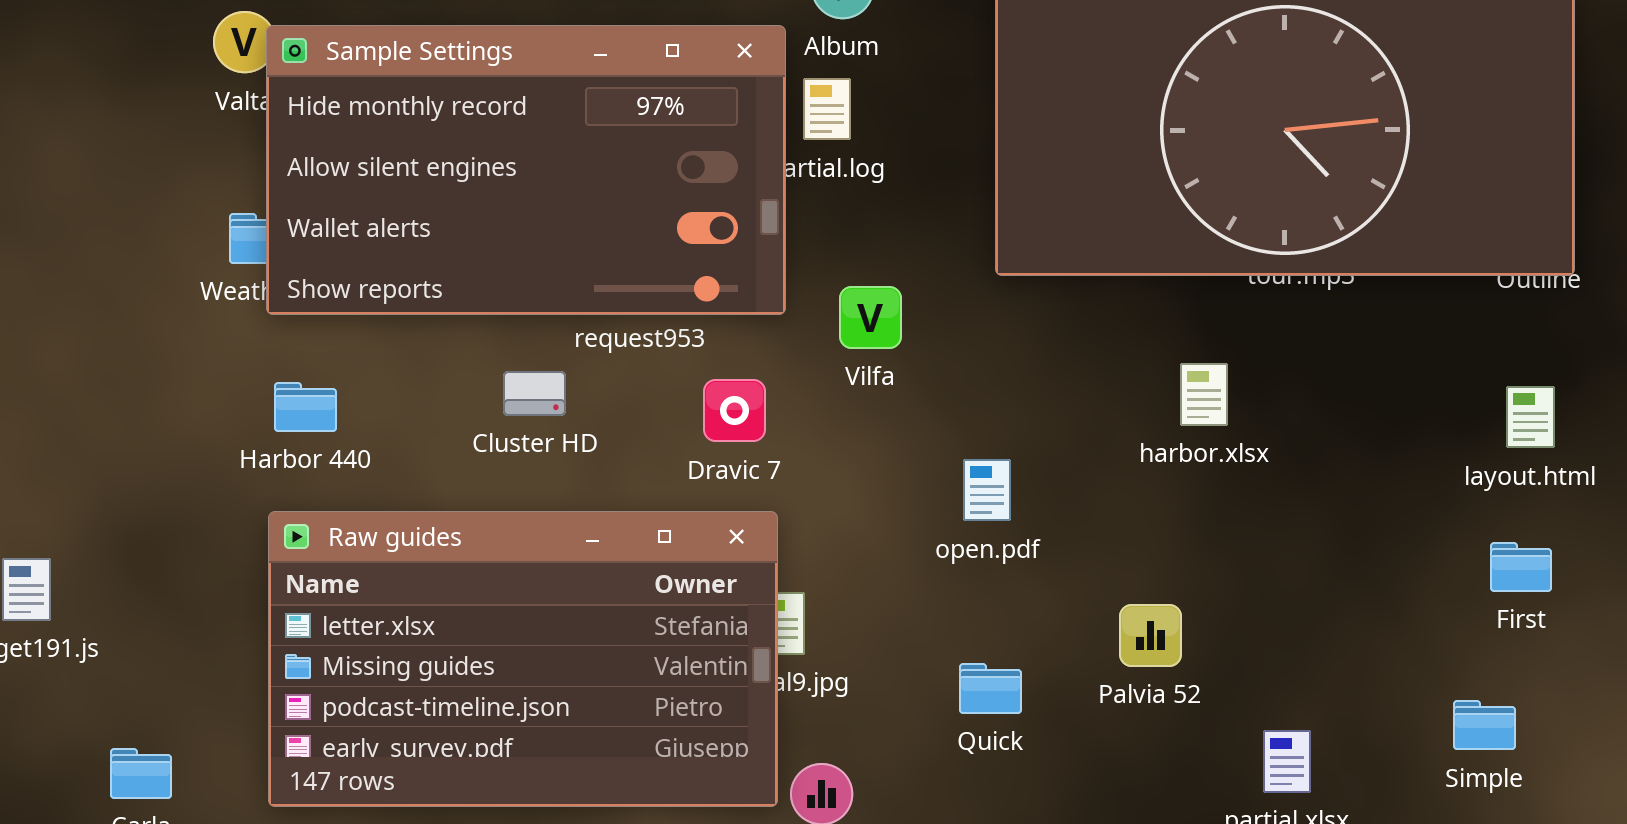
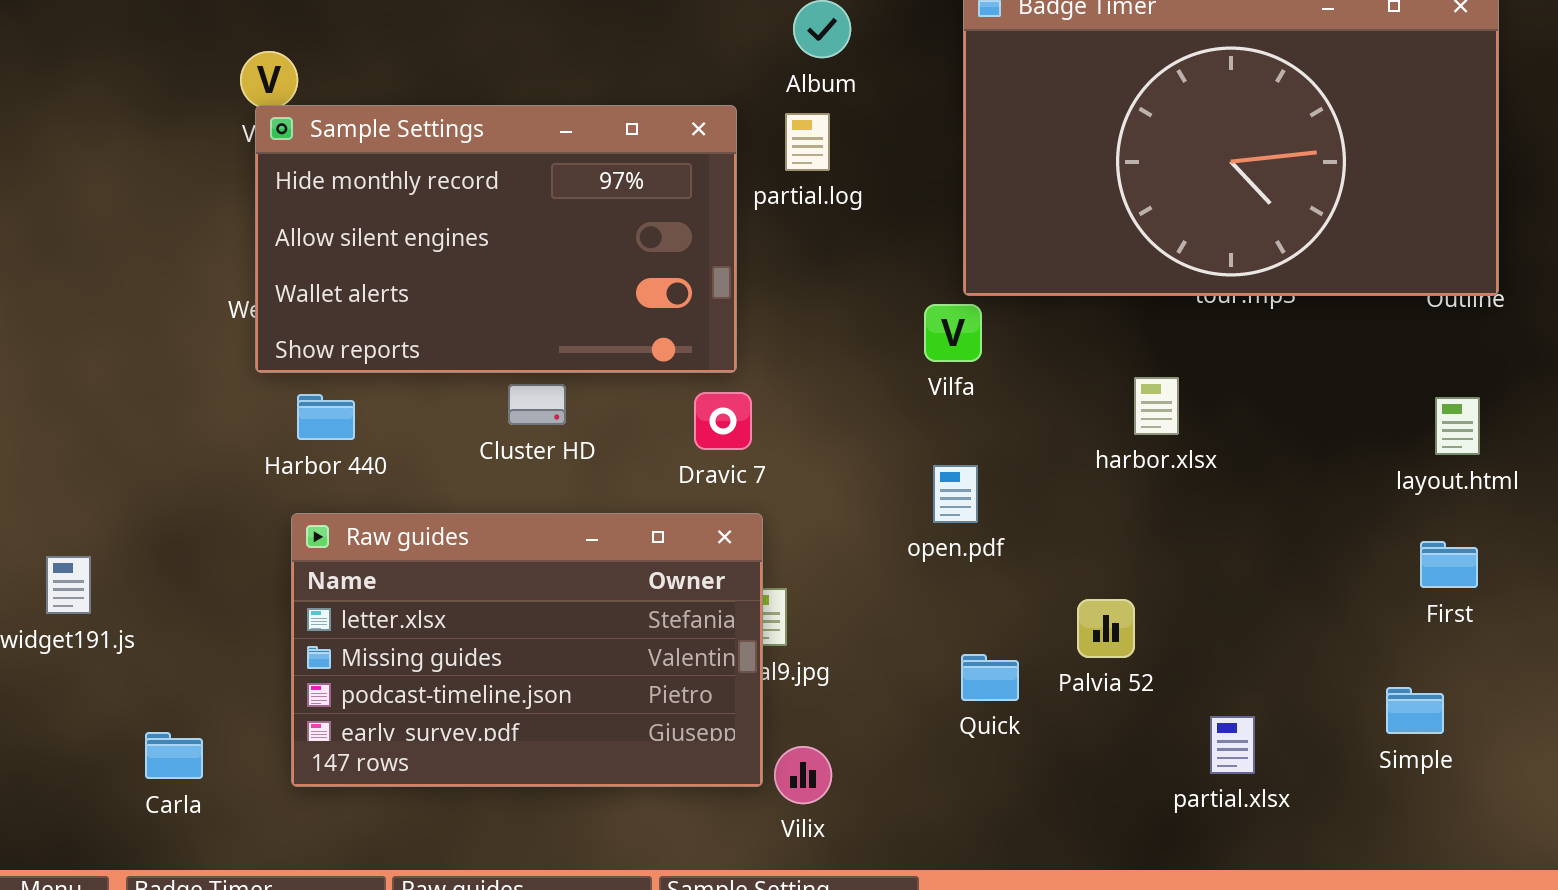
Sample Settings: [266,25,786,315] -> [255,105,737,373], moved
Vilfa: [839,286,902,349] -> [924,304,982,362], moved
Quick: [959,663,1022,714] -> [961,654,1019,701], moved

